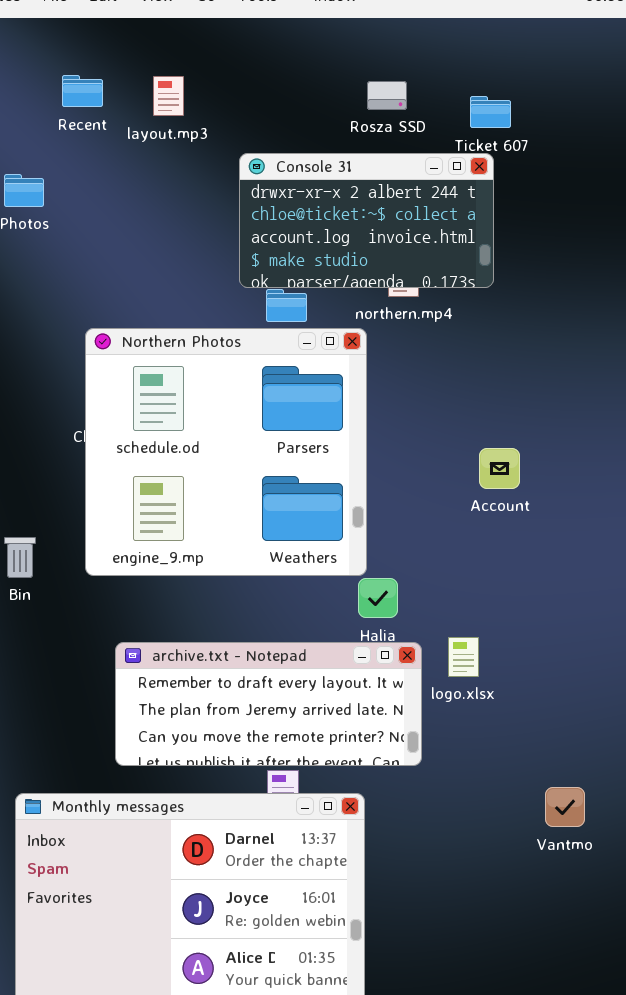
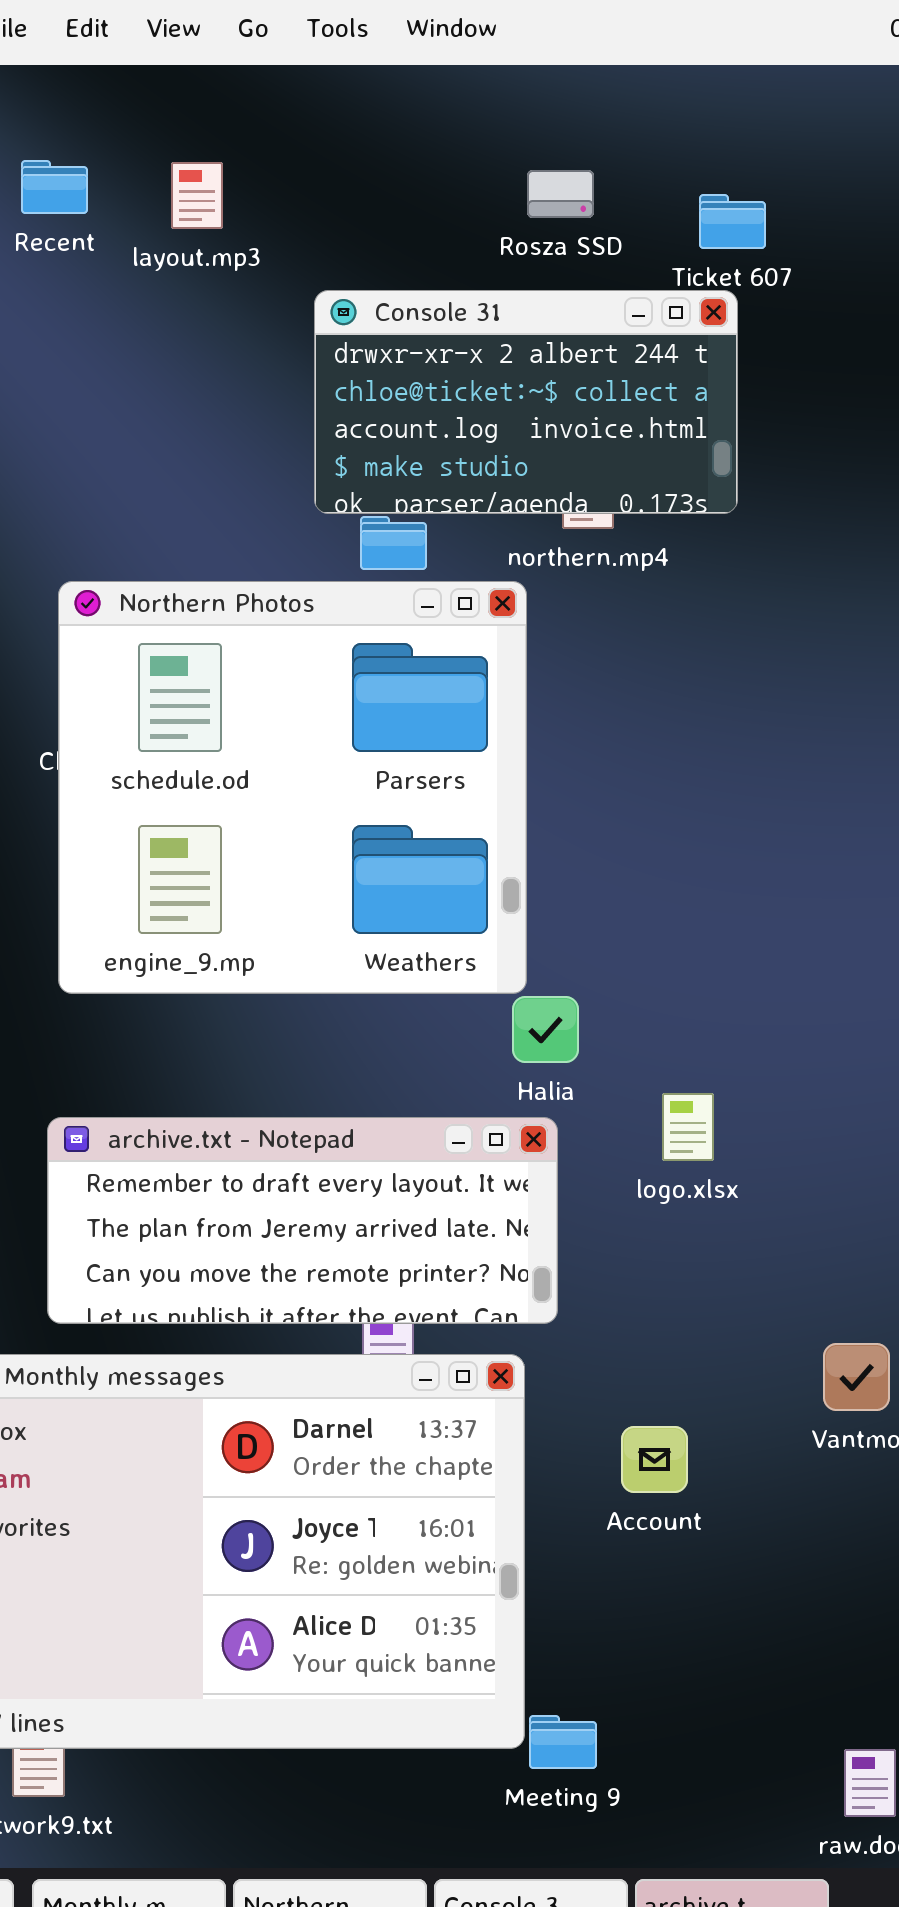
Account: [479,448,520,489] -> [621,1426,688,1493], moved
archive.txt - Notepad: [115,642,422,766] -> [47,1117,558,1324], moved

